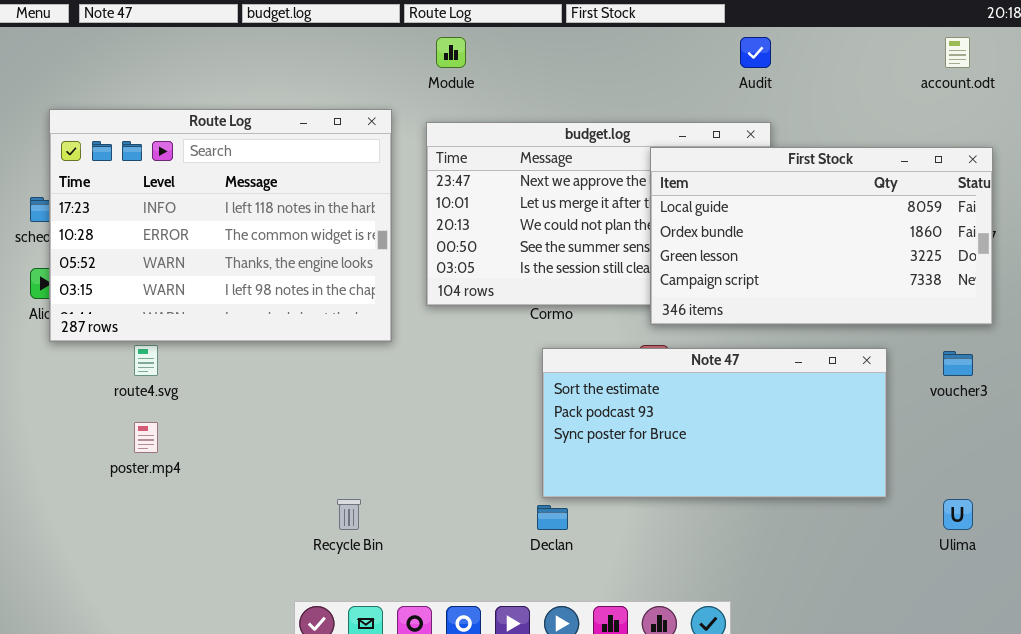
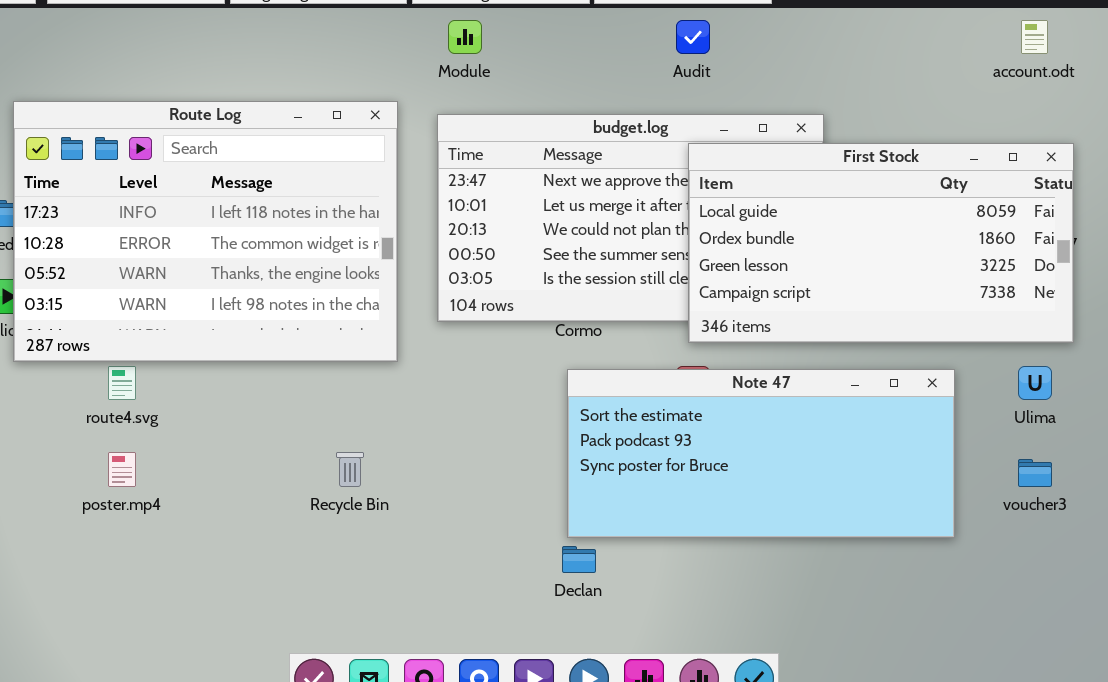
Audit: [740,37,771,68] -> [676,20,710,54], moved
voucher3: [943,351,973,376] -> [1018,459,1052,487], moved
Recycle Bin: [337,499,361,530] -> [336,452,364,487], moved
Ulima: [943,499,973,530] -> [1018,366,1052,400], moved

